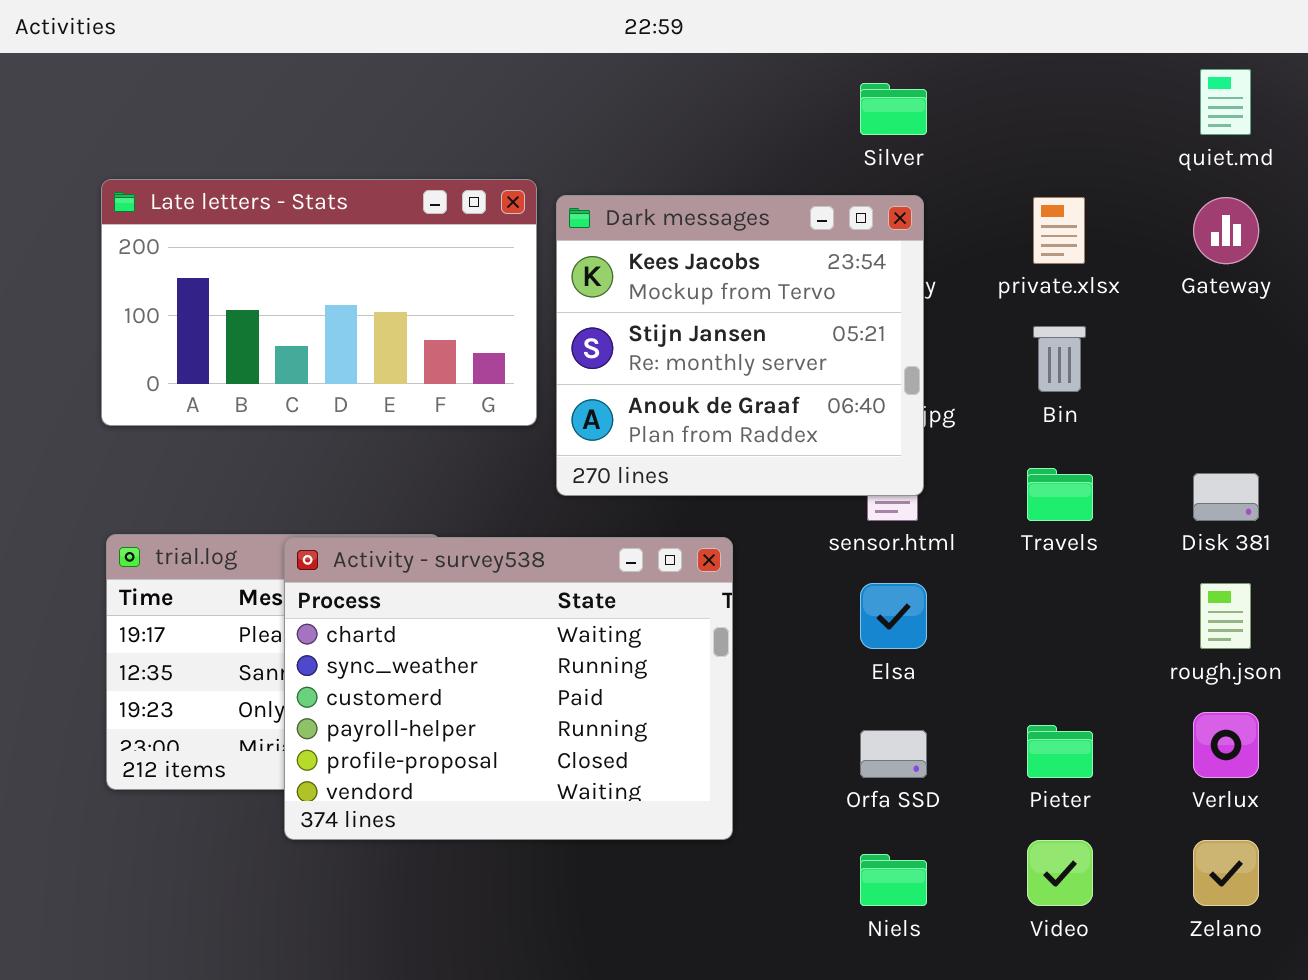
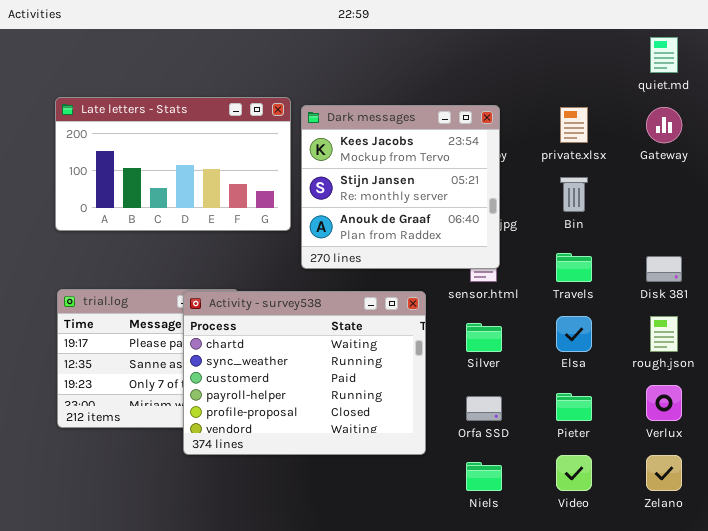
Silver: [860,83,927,135] -> [466,323,502,352], moved
Activity - survey538: [284,537,733,840] -> [183,291,426,455], moved
Elsa: [860,583,927,649] -> [556,316,592,352], moved

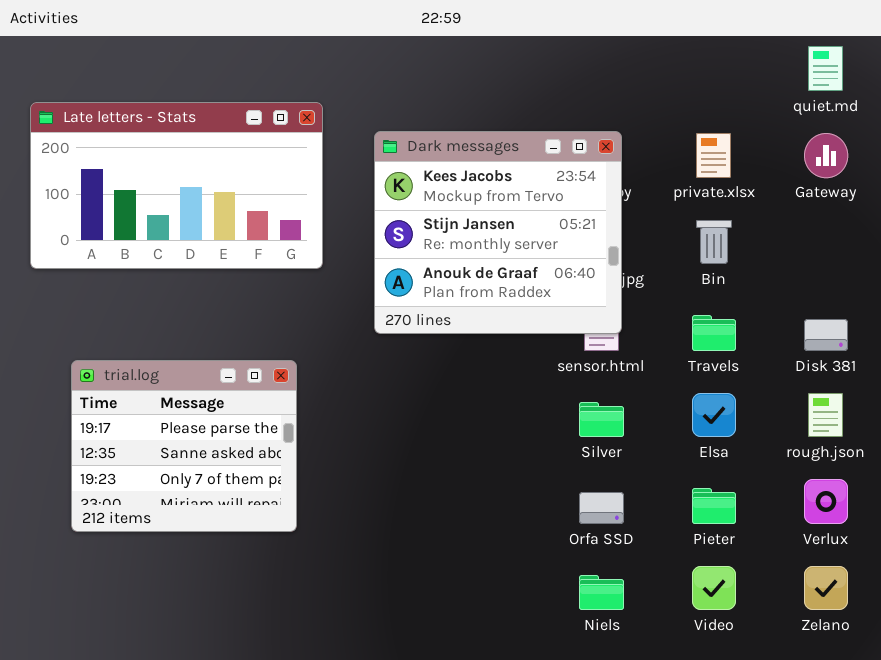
Late letters - Stats: [55,97,291,231] -> [30,102,323,269], moved
Activity - survey538: [183,291,426,455] -> none, closed

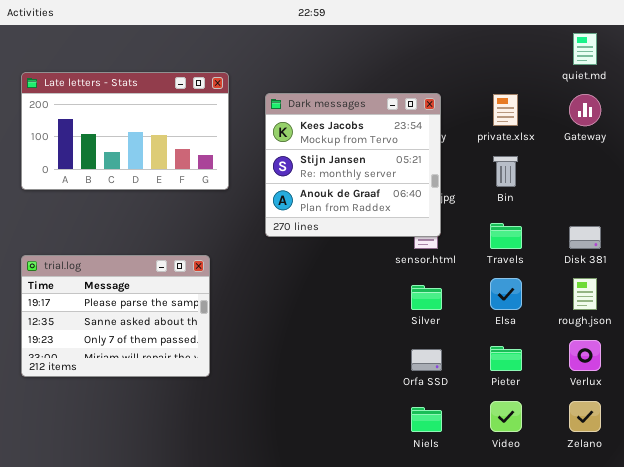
trial.log: [71,360,297,532] -> [21,255,210,377], resized

